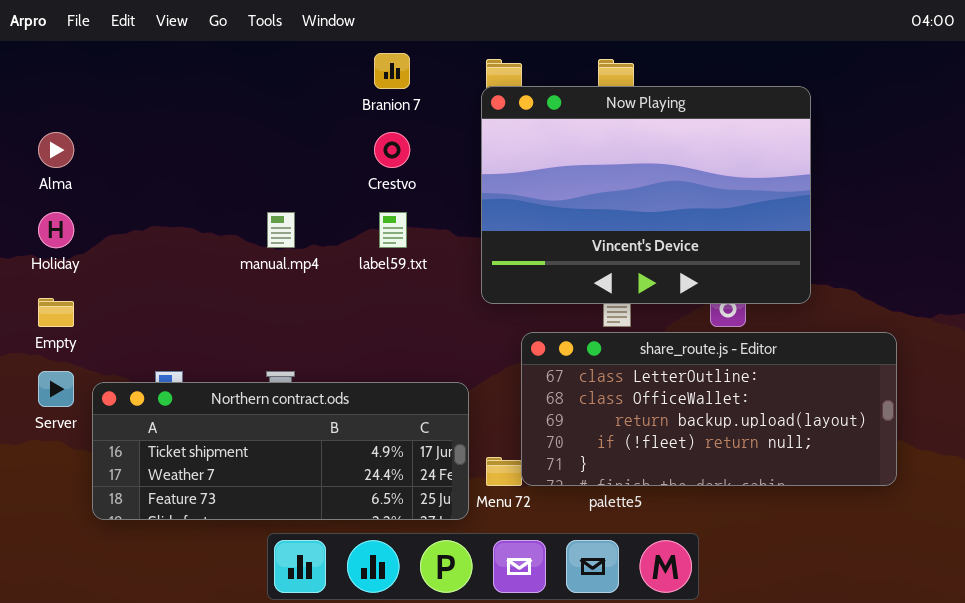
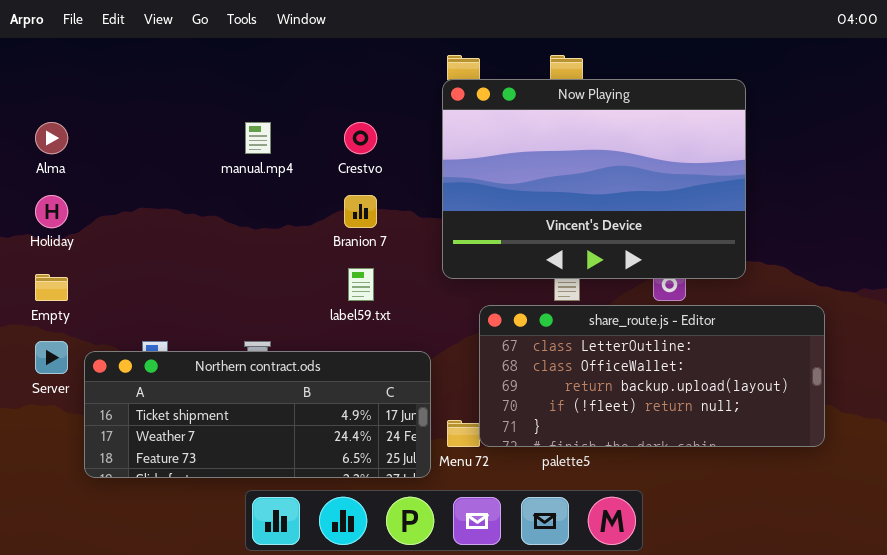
Branion 7: [374,53,410,89] -> [344,195,377,228], moved
manual.mp4: [267,212,295,248] -> [245,122,271,154], moved
label59.txt: [379,212,407,248] -> [348,268,374,301], moved

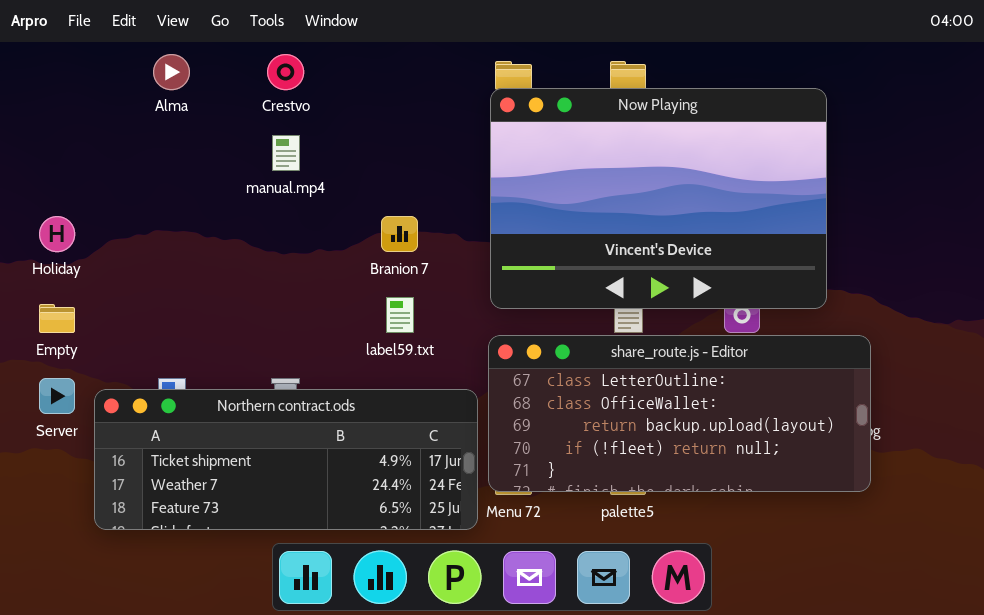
Alma: [35,122,68,154] -> [153,54,190,90], moved
Crestvo: [344,122,377,154] -> [267,54,304,90], moved
share_route.js - Editor: [479,305,825,447] -> [488,335,871,492], moved

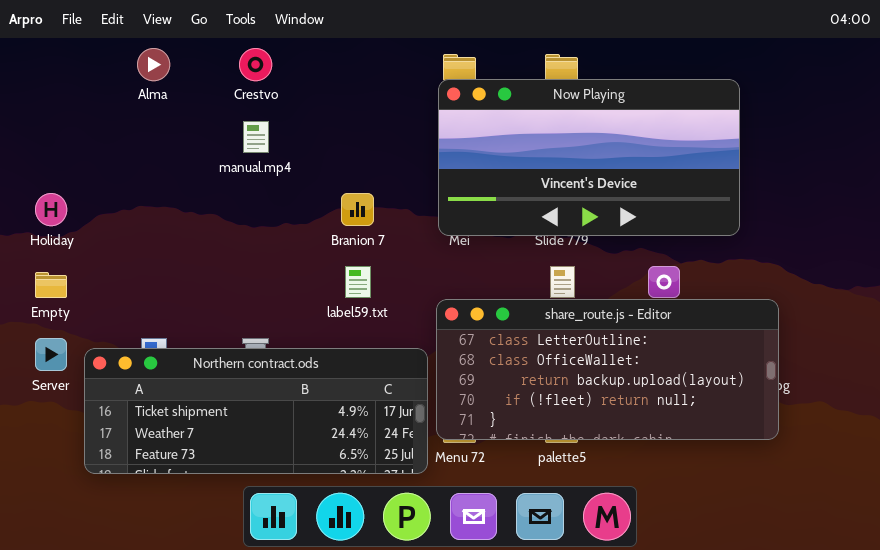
Now Playing: [490,88,827,309] -> [438,79,740,236], resized

